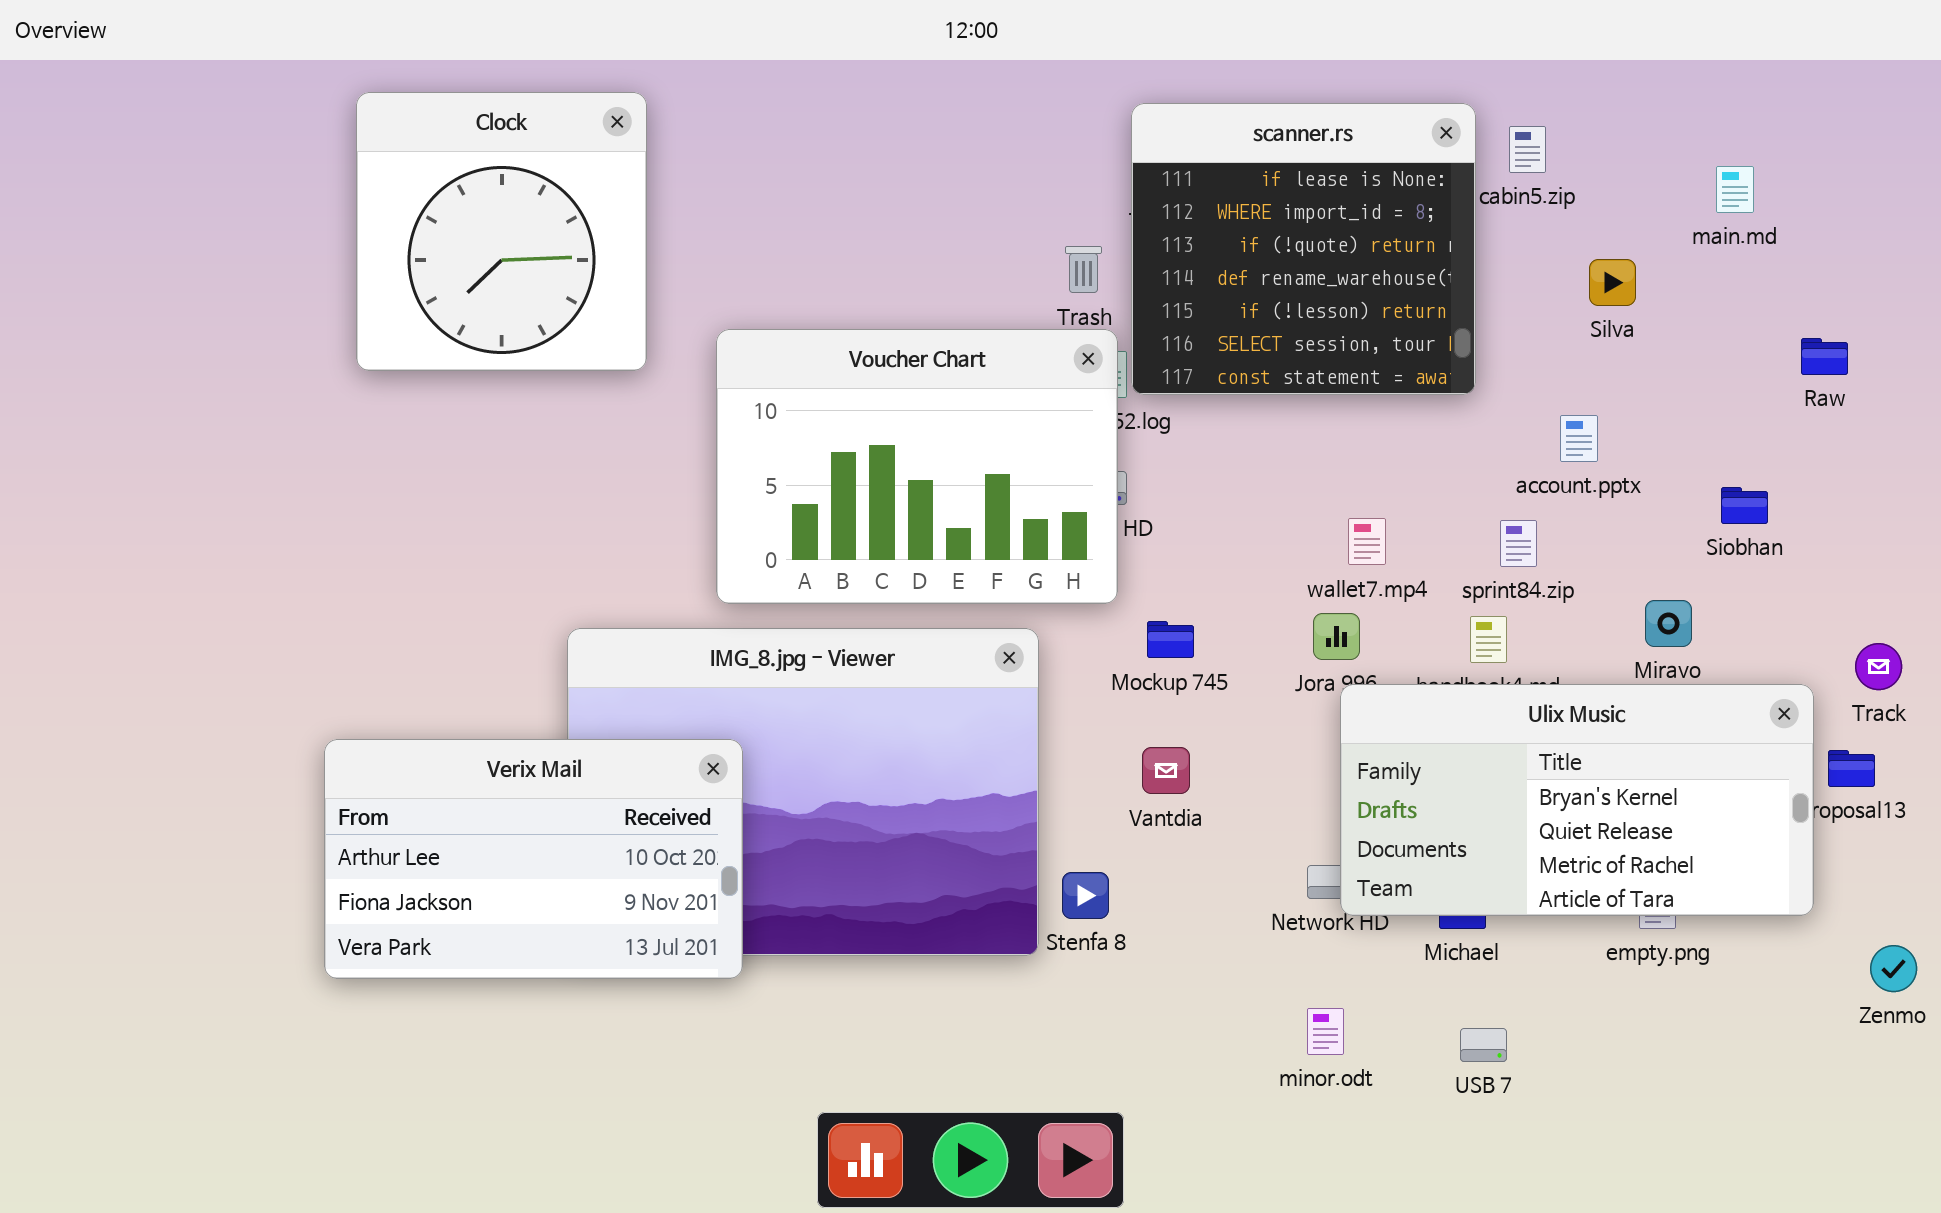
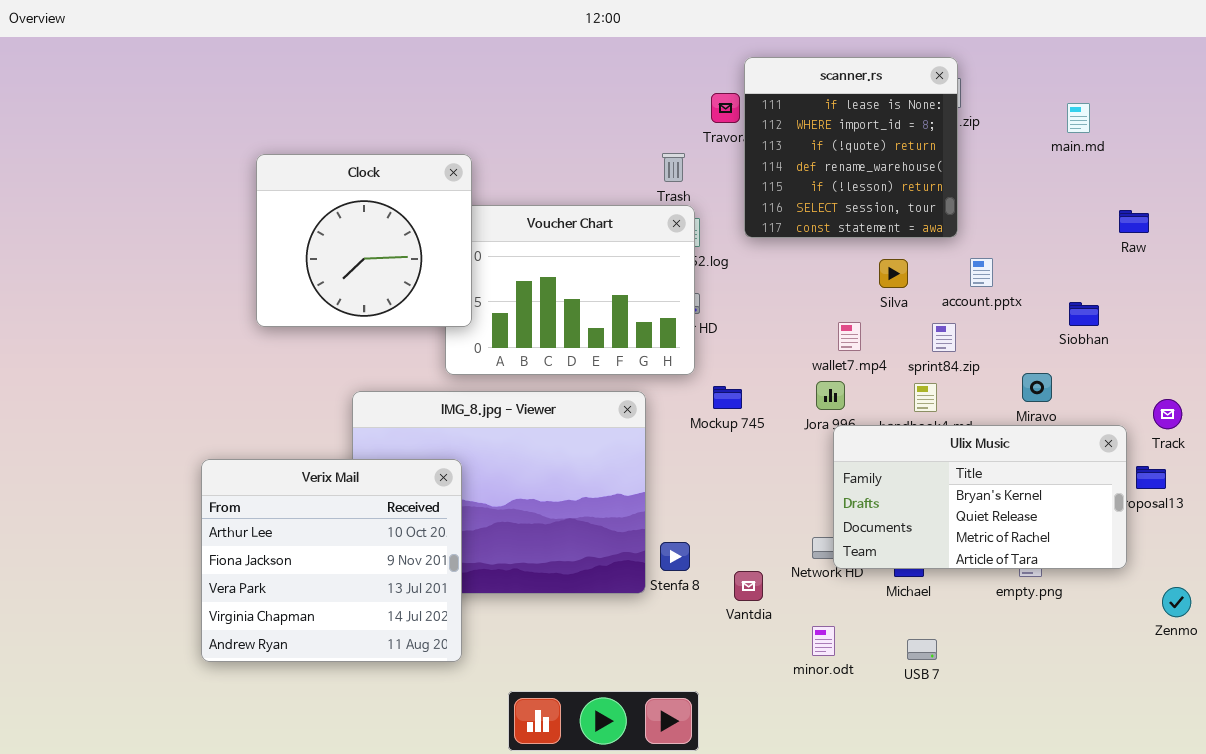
Clock: [356,92,647,371] -> [256,154,472,327], moved, resized
scanner.rs: [1131,103,1476,395] -> [744,57,958,238], moved
Silva: [1589,259,1636,306] -> [879,259,908,288], moved
Verix Mail: [324,739,743,979] -> [201,459,462,662], resized
Vantdia: [1142,747,1190,794] -> [734,571,763,601], moved

